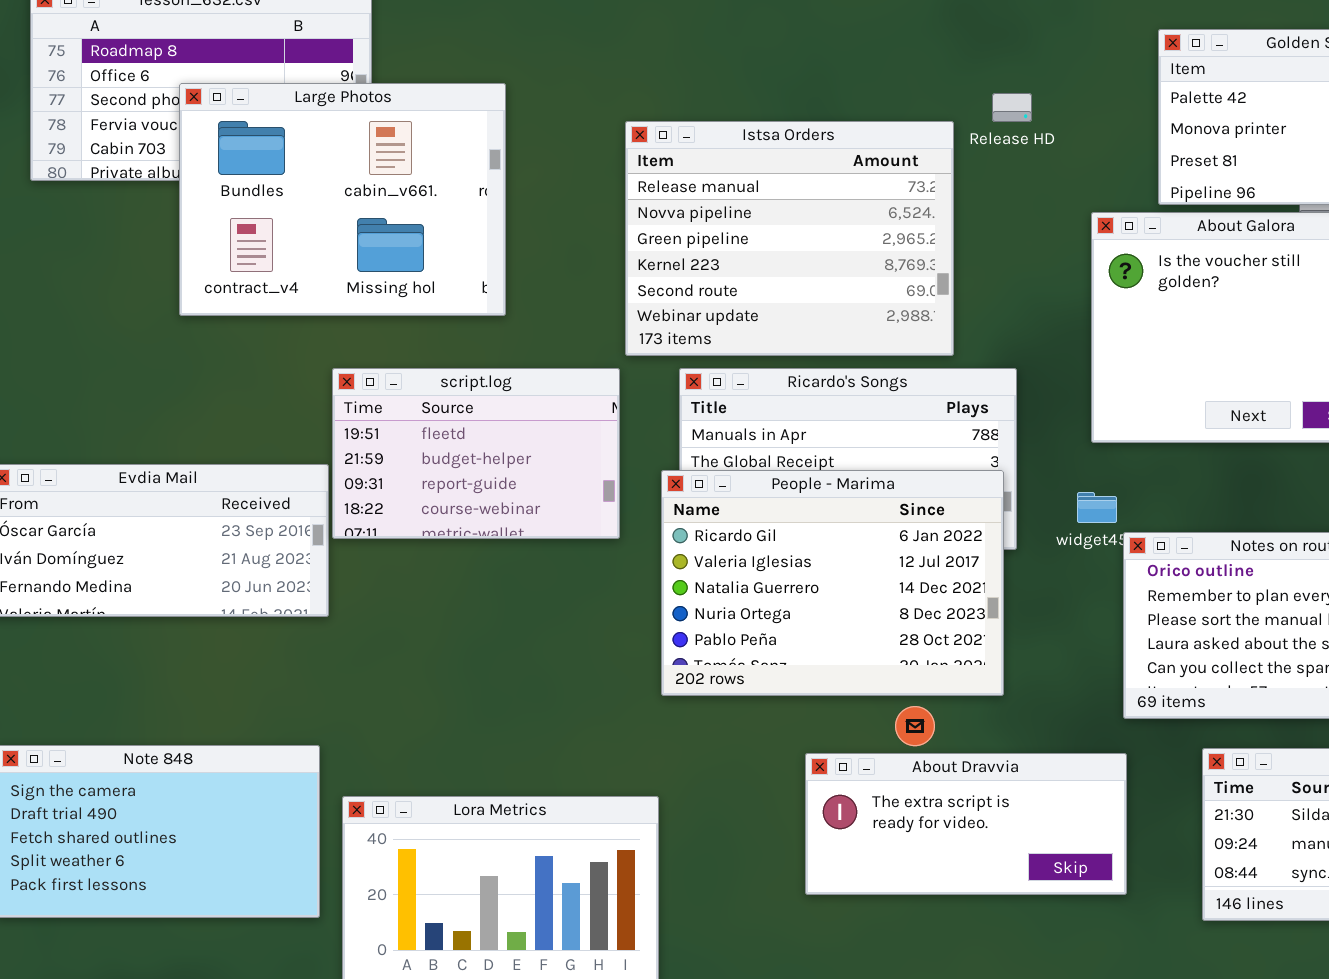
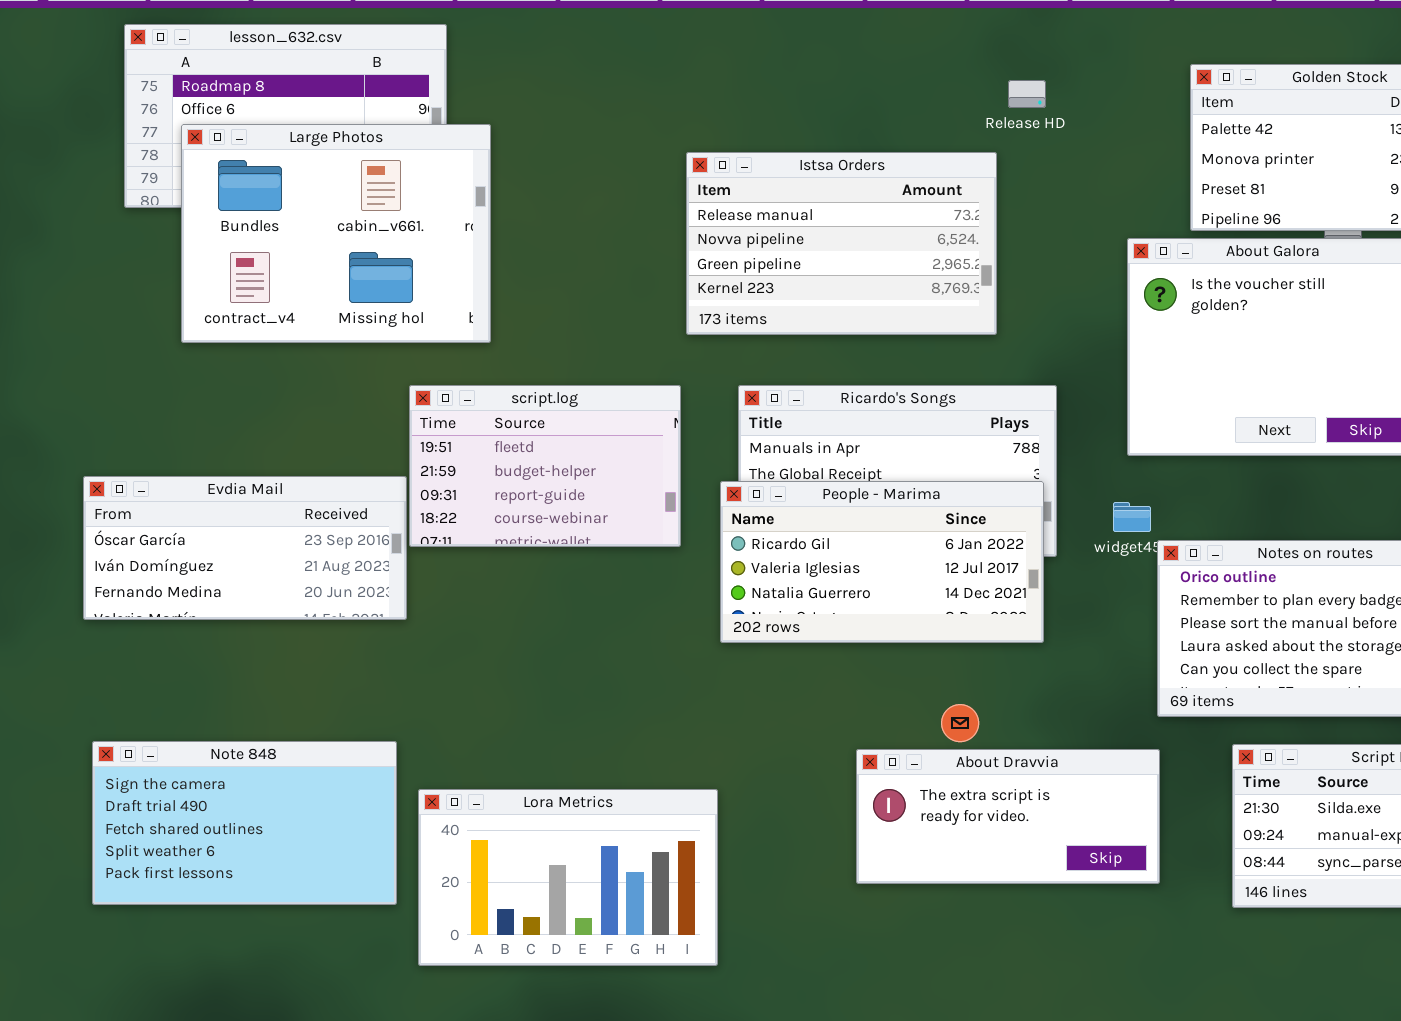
Large Photos: [179,83,506,316] -> [181,124,491,343], moved
Release HD: [992,93,1032,122] -> [1008,80,1046,108], moved
Istsa Orders: [625,121,954,356] -> [686,152,997,335], resized
People - Marima: [661,470,1004,696] -> [720,481,1044,643], resized

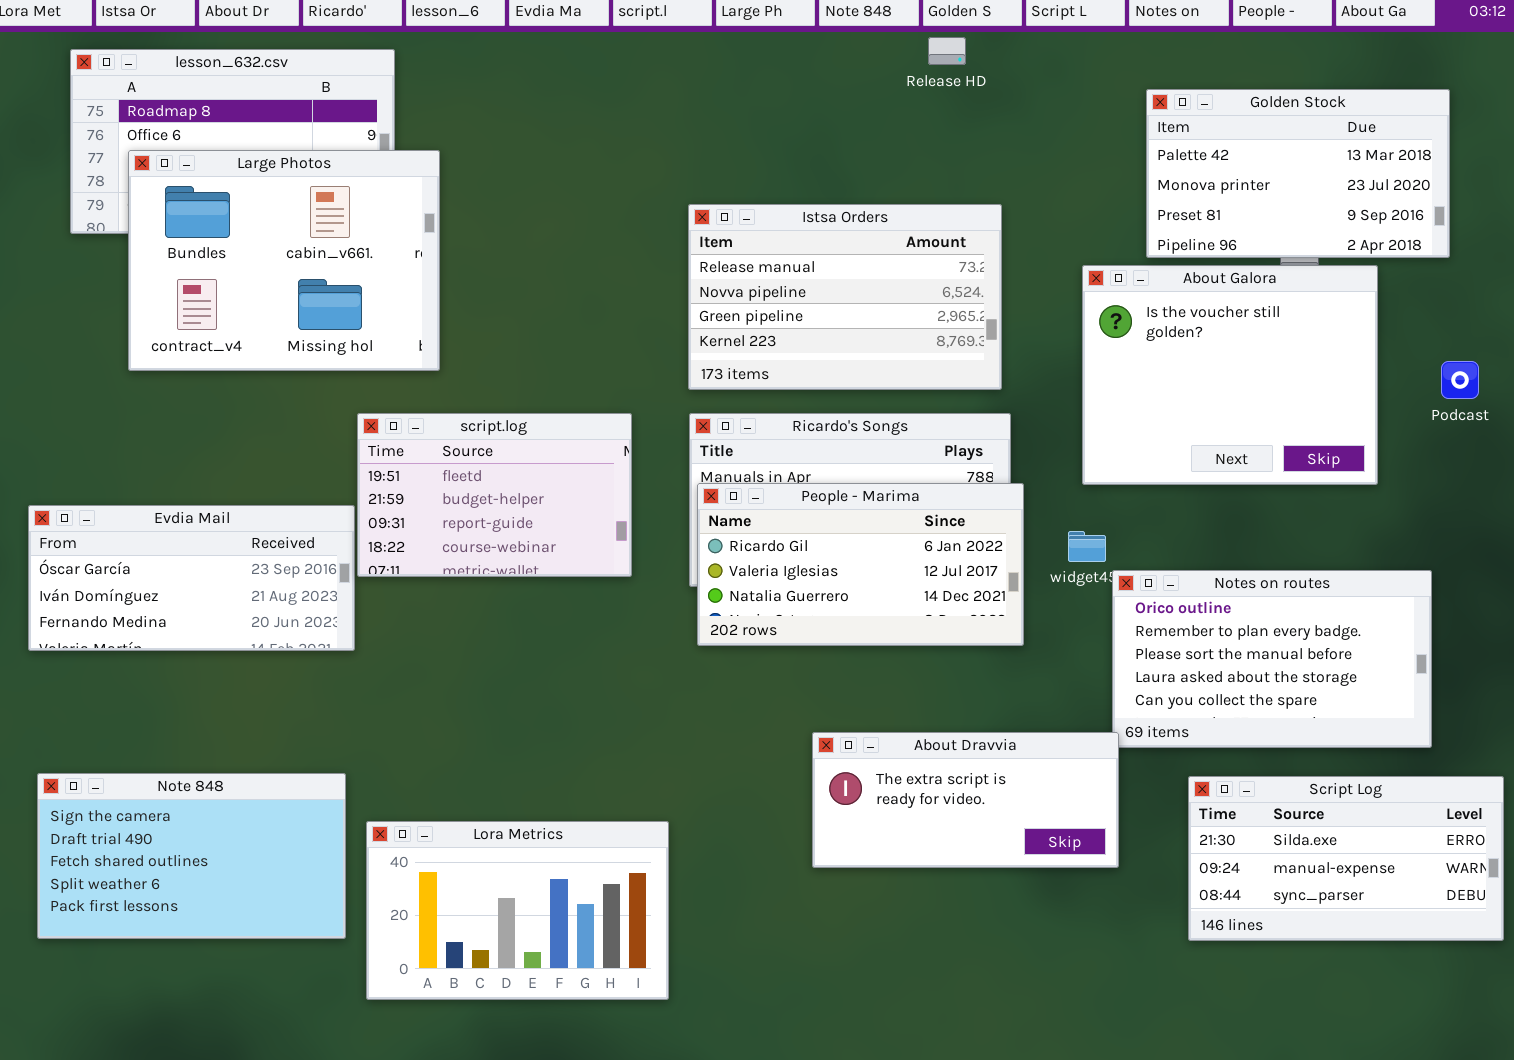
Release HD: [1008,80,1046,108] -> [928,37,966,65], moved
Istsa Orders: [686,152,997,335] -> [688,204,1002,390], moved
People - Marima: [720,481,1044,643] -> [697,483,1024,646], moved
About Dravvia: [856,749,1160,884] -> [812,732,1119,868], moved

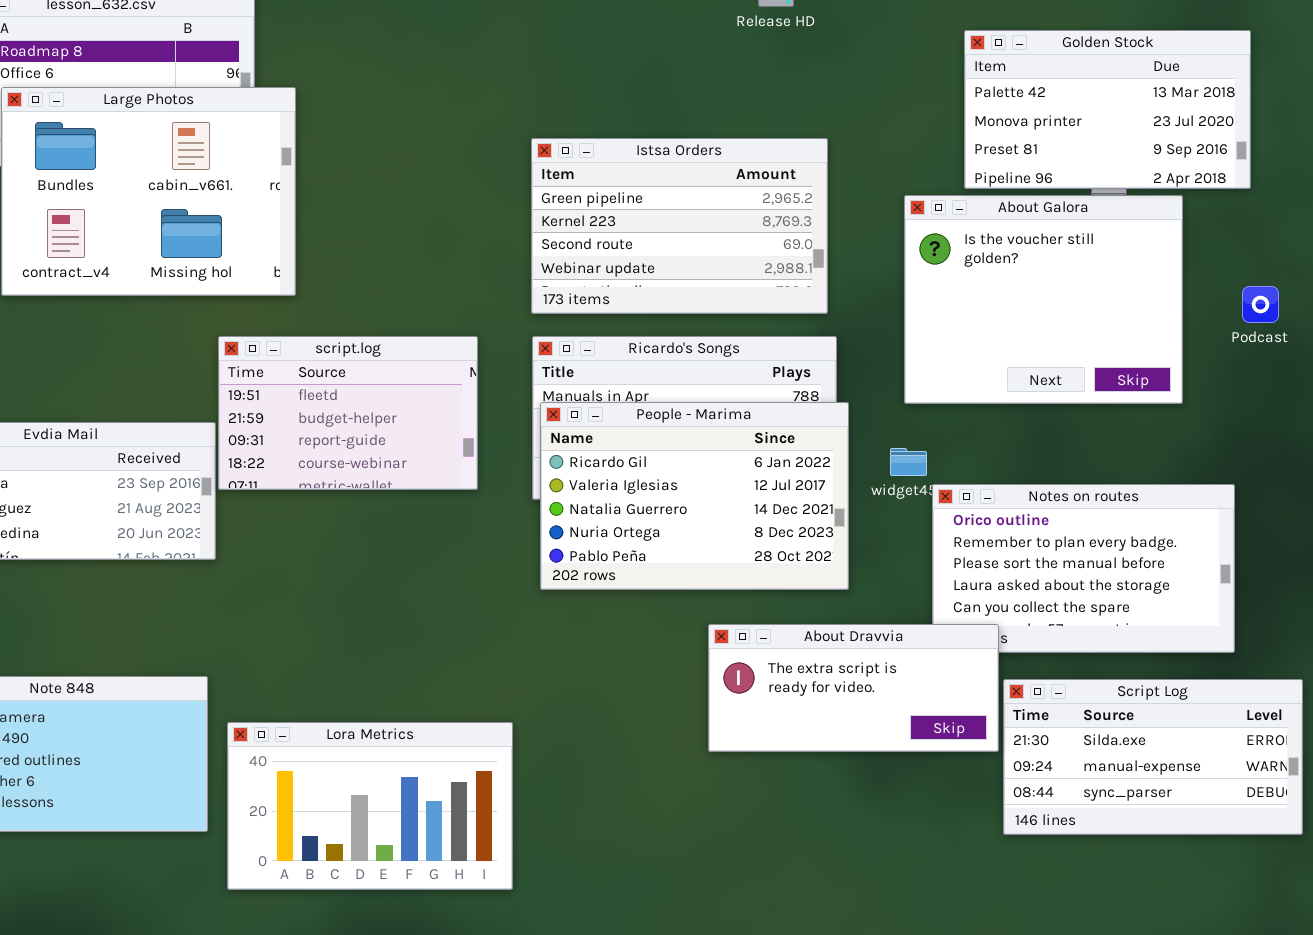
Istsa Orders: [688,204,1002,390] -> [531,138,828,314], scrolled down 2 rows
People - Marima: [697,483,1024,646] -> [540,402,849,590], resized
About Dravvia: [812,732,1119,868] -> [708,624,999,752], moved

